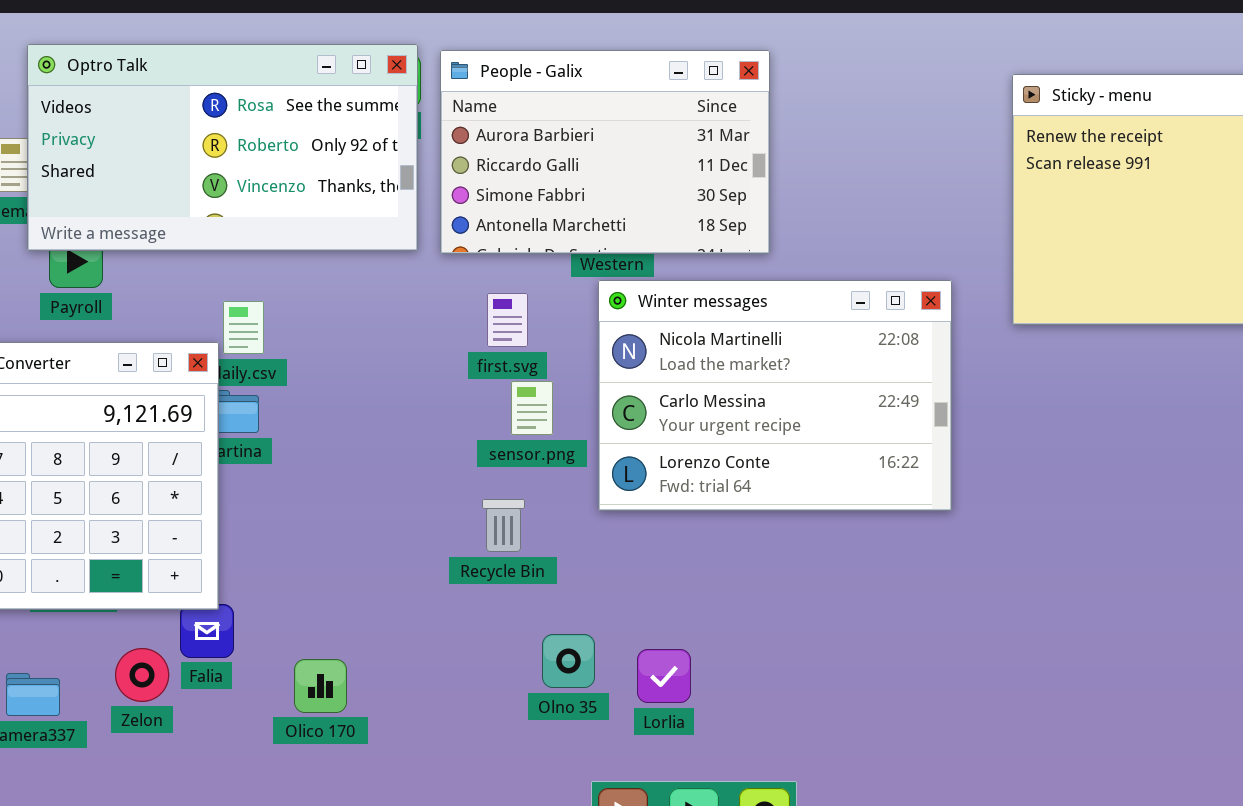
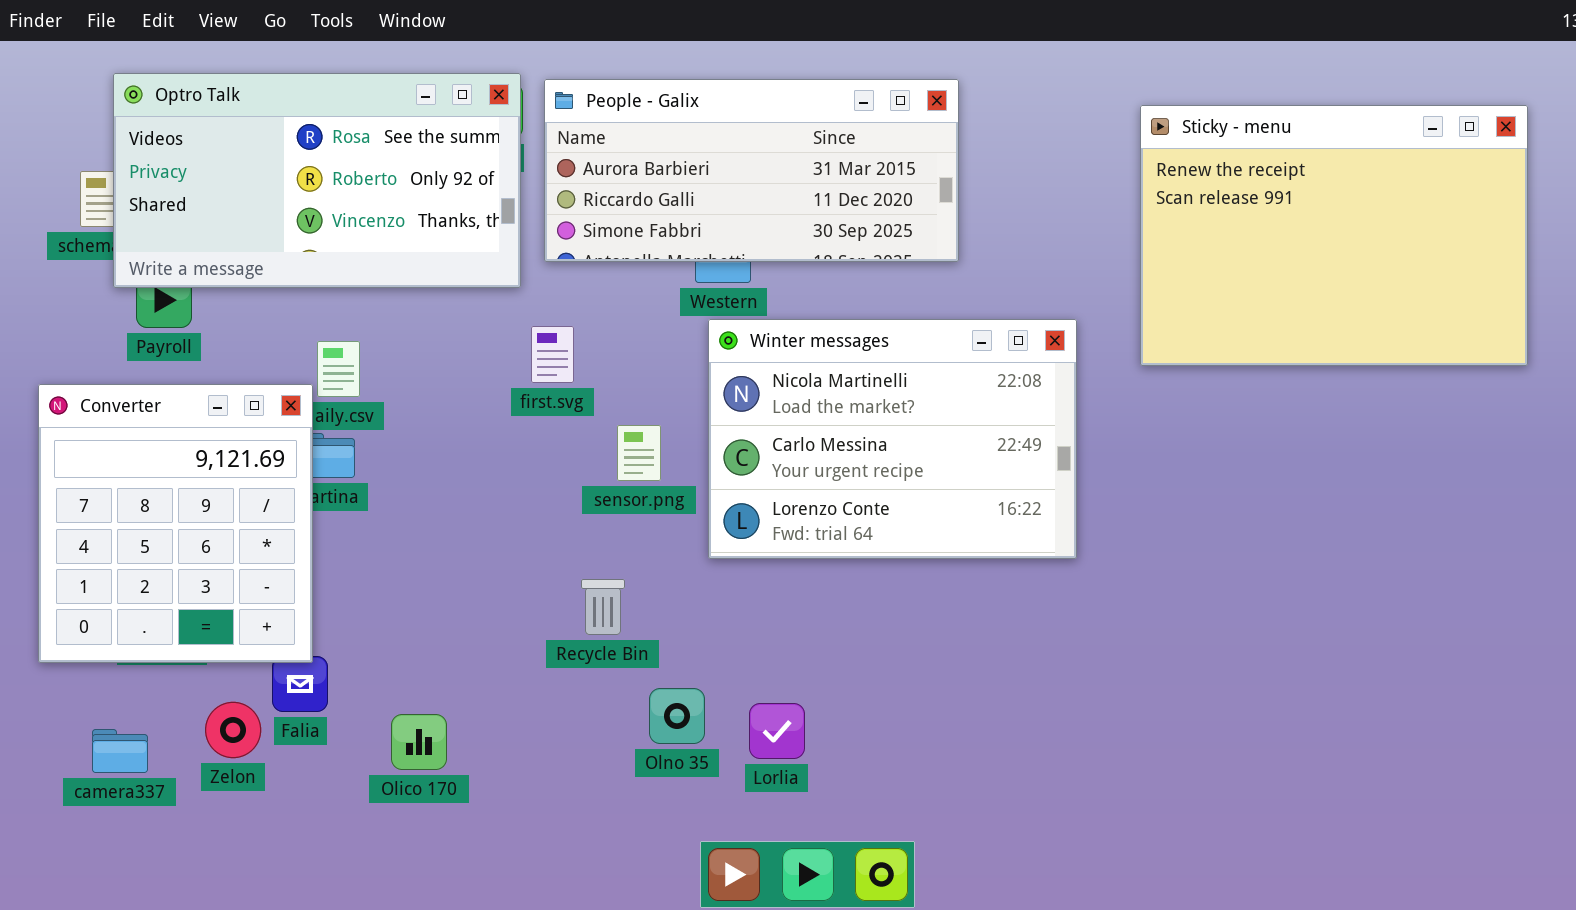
People - Galix: [440,50,770,254] -> [544,79,959,262], resized
first.svg: [487,293,528,347] -> [531,326,574,383], moved
Recycle Bin: [482,499,525,552] -> [581,579,625,635], moved

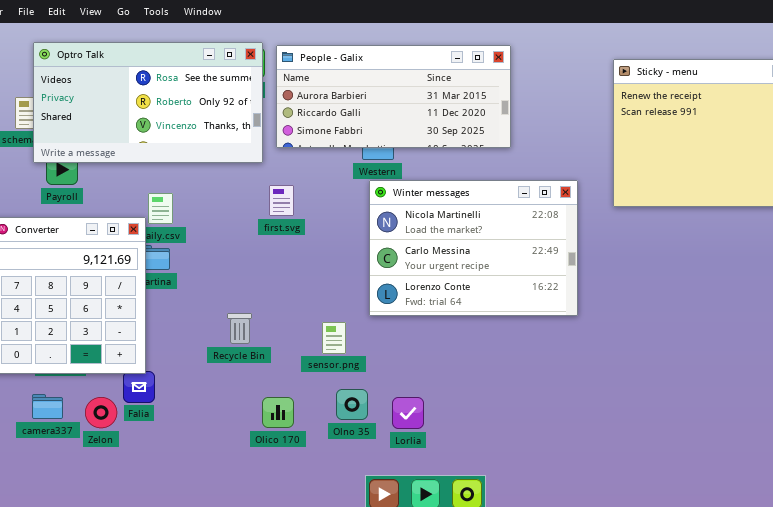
sensor.png: [617,425,661,481] -> [322,322,346,354], moved
Recycle Bin: [581,579,625,635] -> [227,313,252,344], moved
Olico 170: [391,714,447,770] -> [262,397,294,428], moved
camera337: [92,729,148,773] -> [32,394,63,419], moved

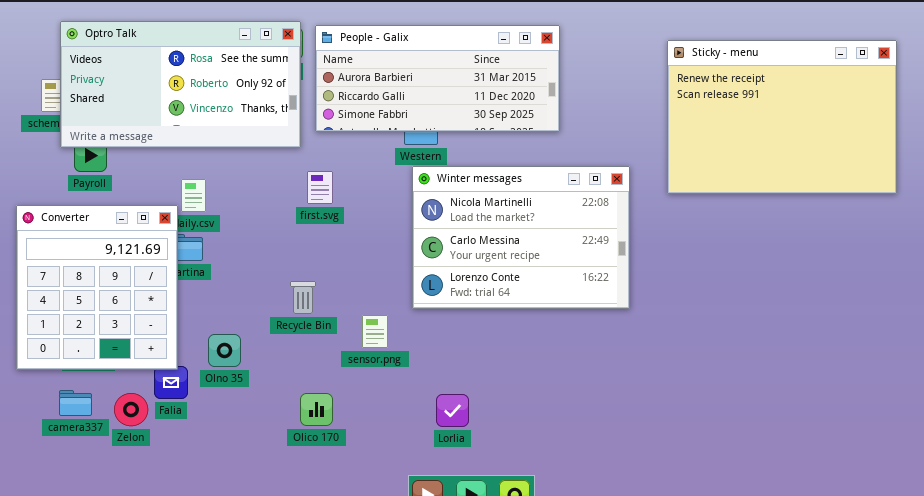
Recycle Bin: [227,313,252,344] -> [290,281,316,314], moved
Olno 35: [336,389,368,420] -> [208,334,241,367], moved

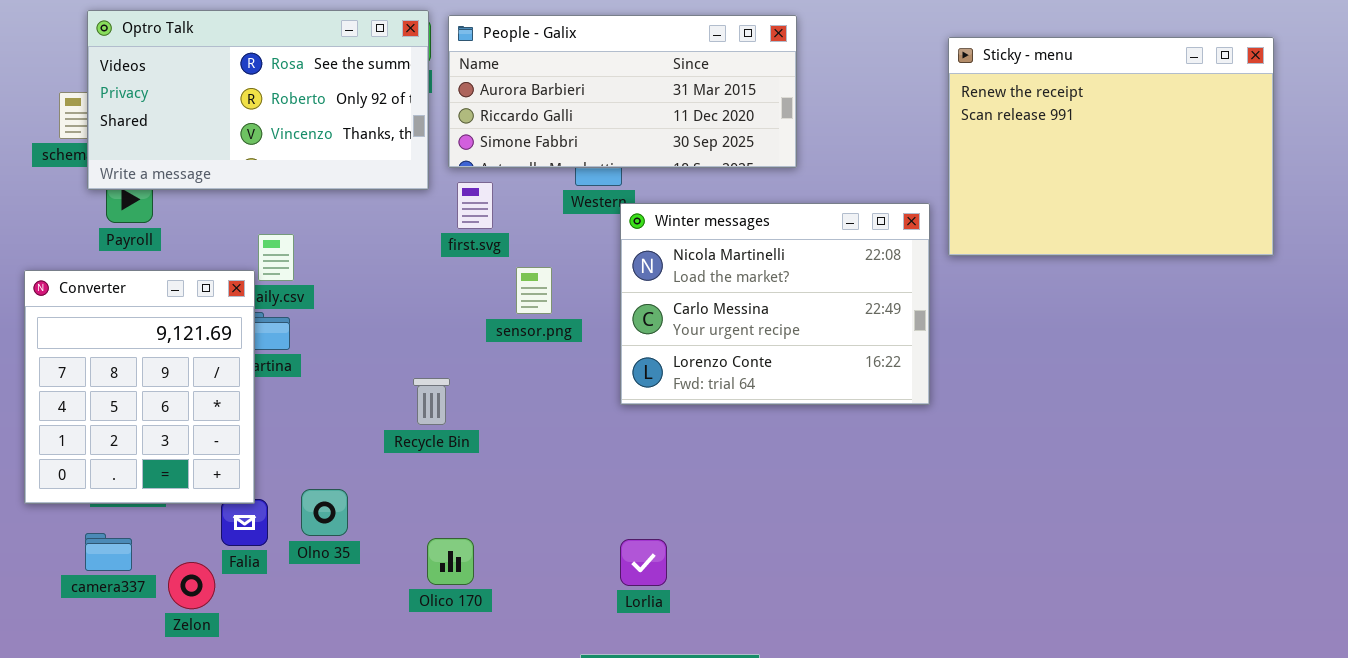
Winter messages: [412,166,630,309] -> [620,203,930,405], moved
first.svg: [307,171,333,204] -> [457,182,493,229], moved
sensor.png: [362,315,388,348] -> [516,267,552,314], moved
Olno 35: [208,334,241,367] -> [301,489,348,536], moved
Zelon: [114,393,148,426] -> [168,562,215,609], moved

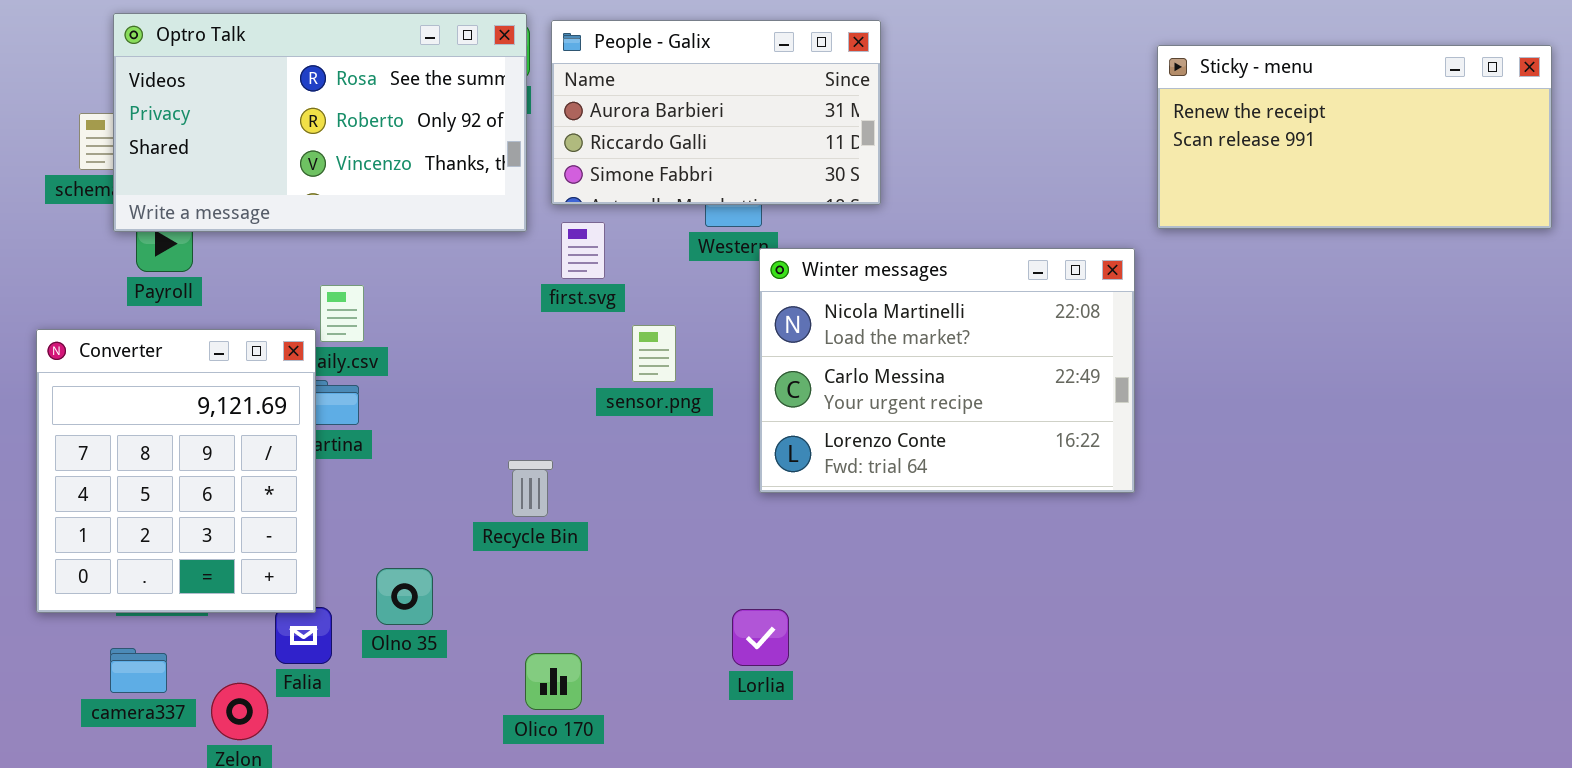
People - Galix: [448,15,797,168] -> [551,20,881,205], resized
Sticky - menu: [948,37,1274,256] -> [1157,45,1552,229], resized
Olno 35: [301,489,348,536] -> [376,568,433,625], moved
Lorlia: [620,539,667,586] -> [732,609,789,666], moved

